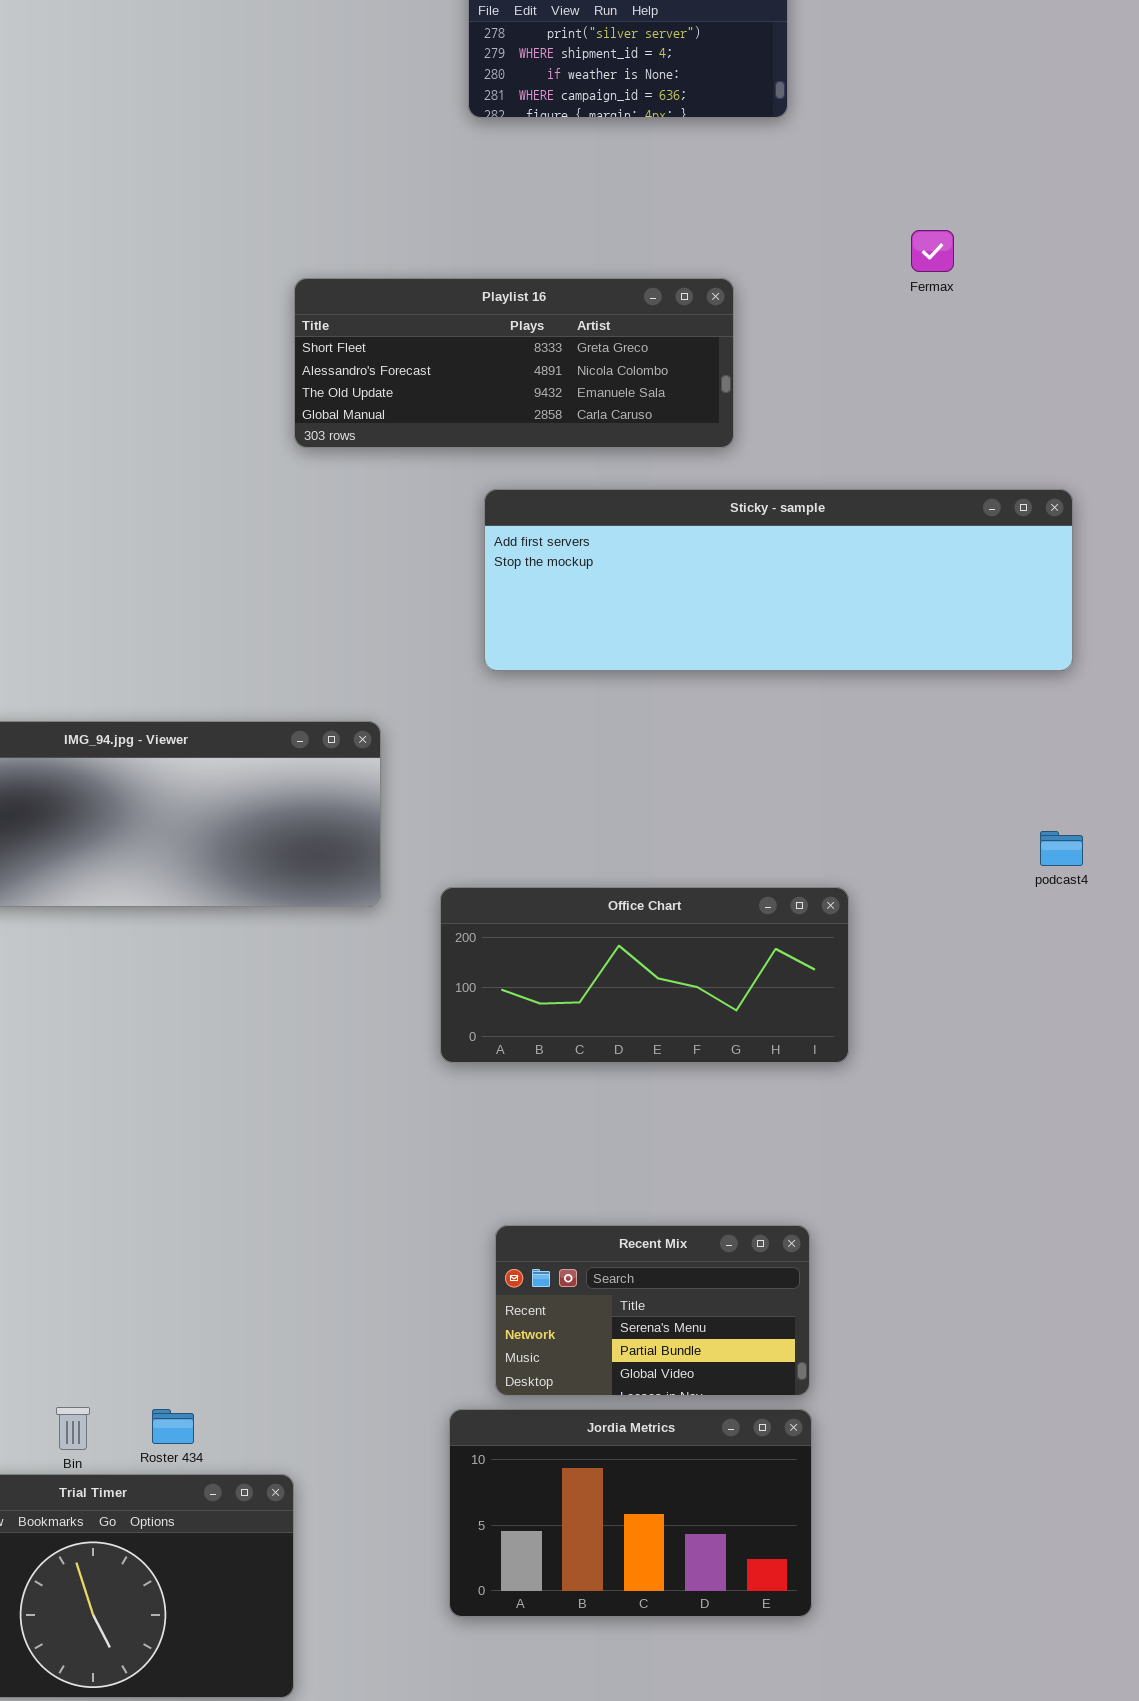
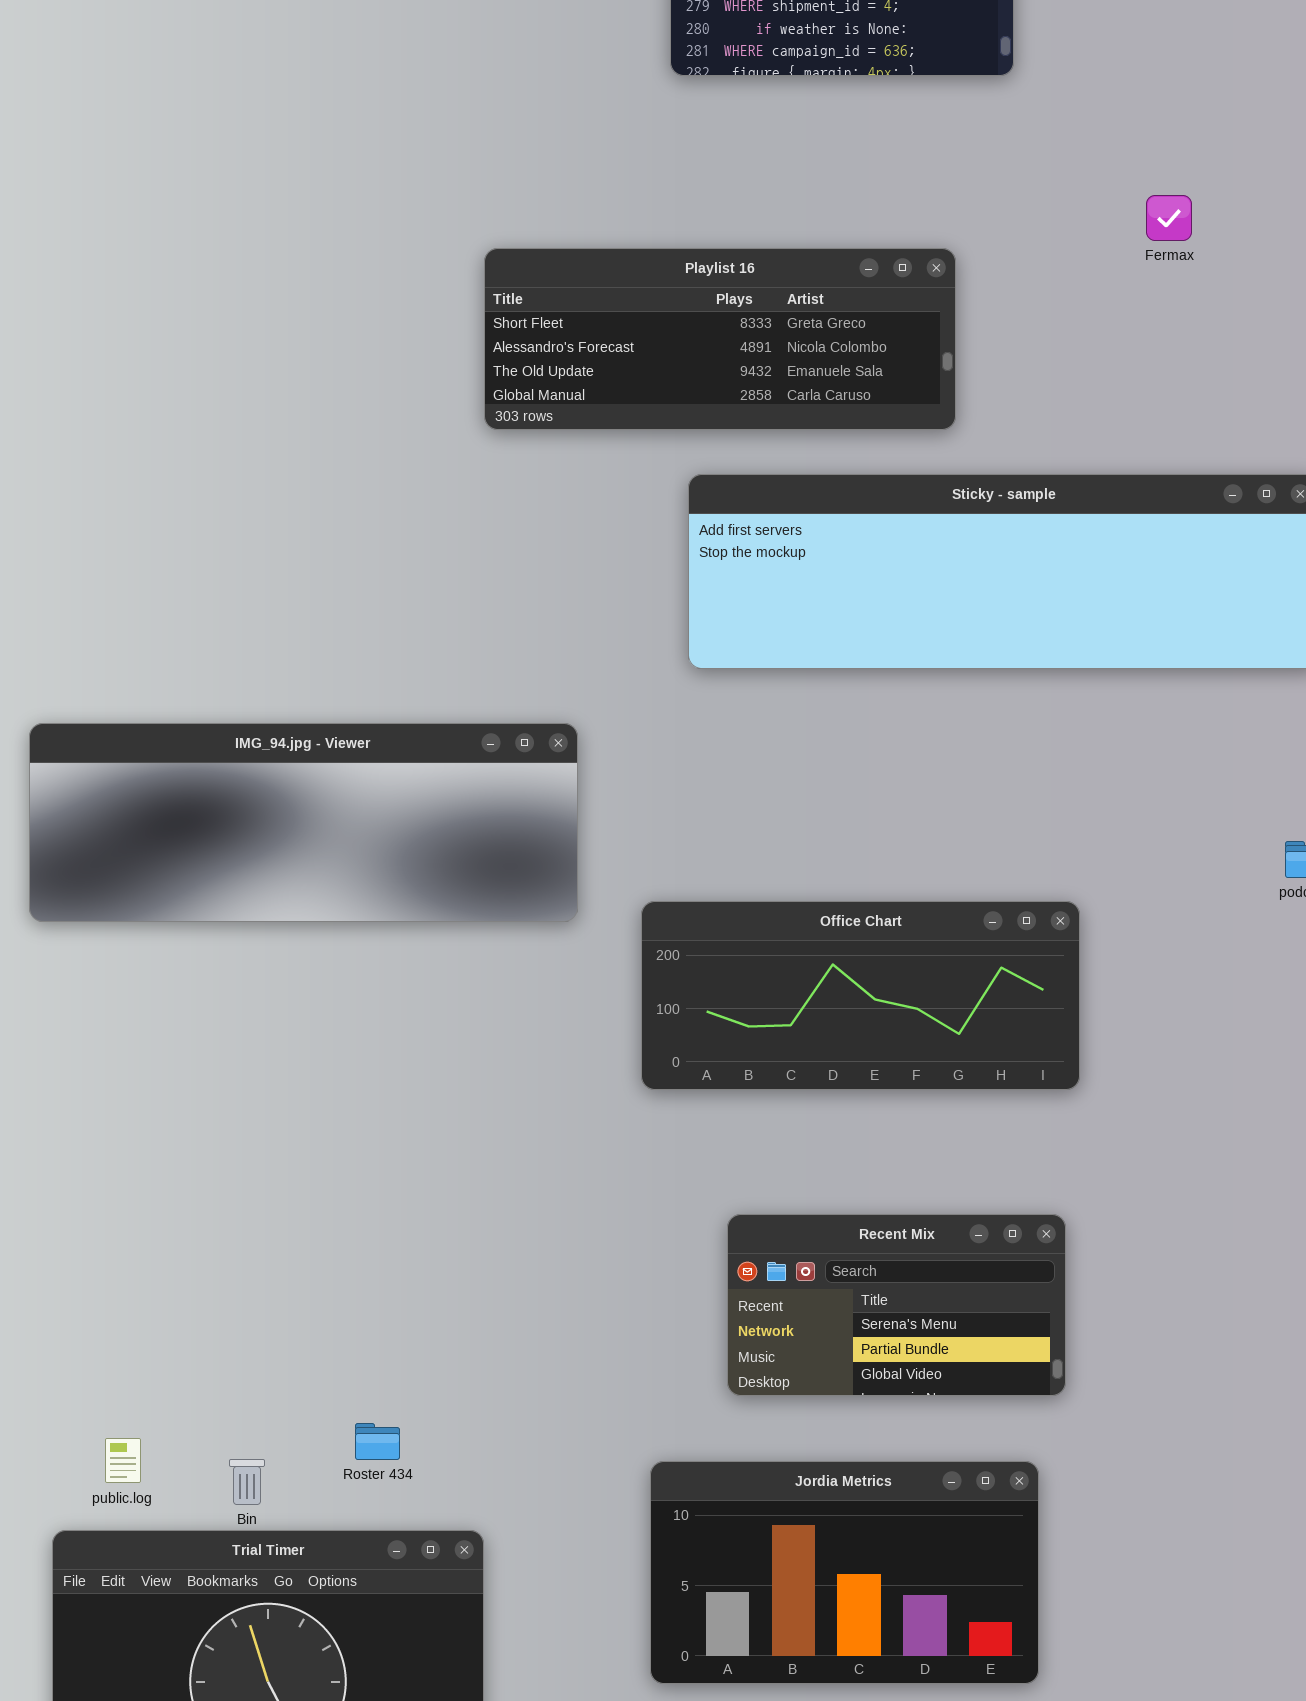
Recent Mix: [495,1225,810,1396] -> [727,1214,1066,1396], moved
Roster 434: [152,1409,194,1444] -> [355,1423,400,1460], moved

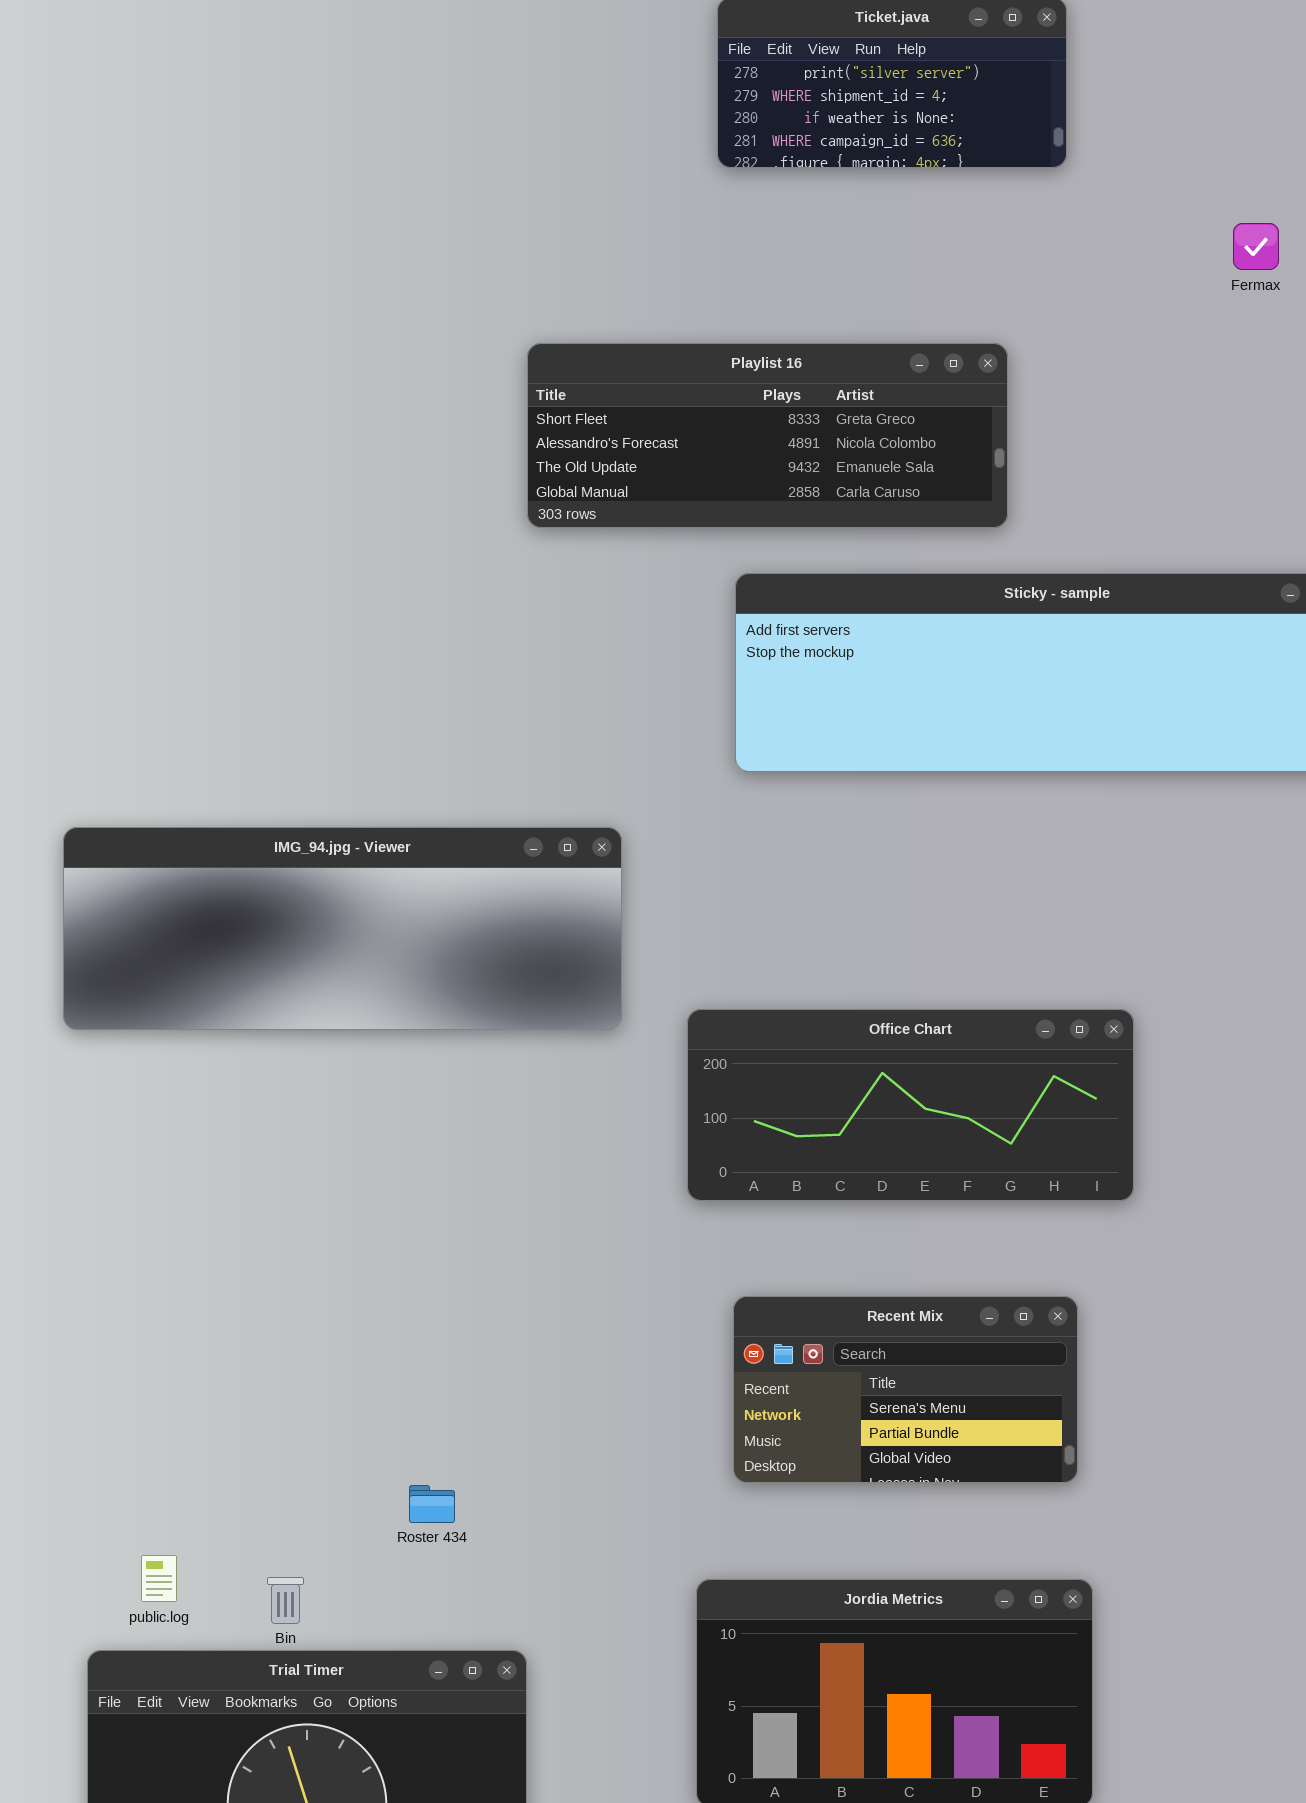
Fermax: [1146,195,1192,241] -> [1233,223,1279,270], moved
Recent Mix: [727,1214,1066,1396] -> [733,1296,1078,1483], moved
Roster 434: [355,1423,400,1460] -> [409,1485,455,1523], moved

